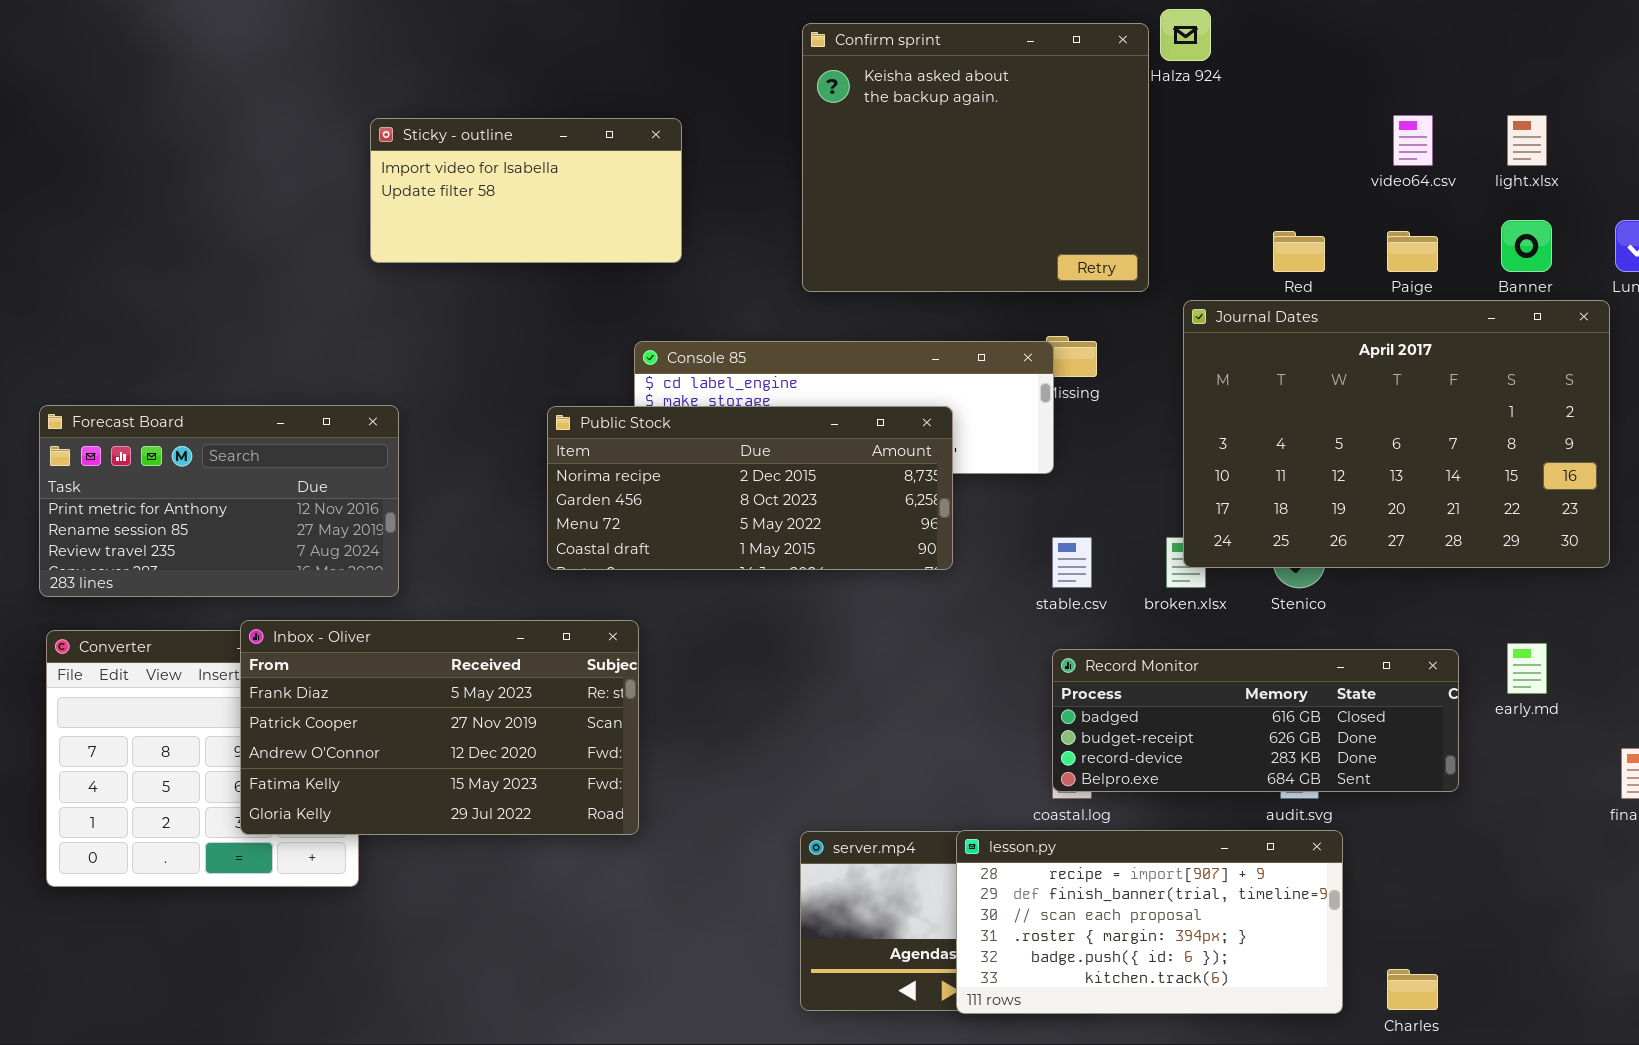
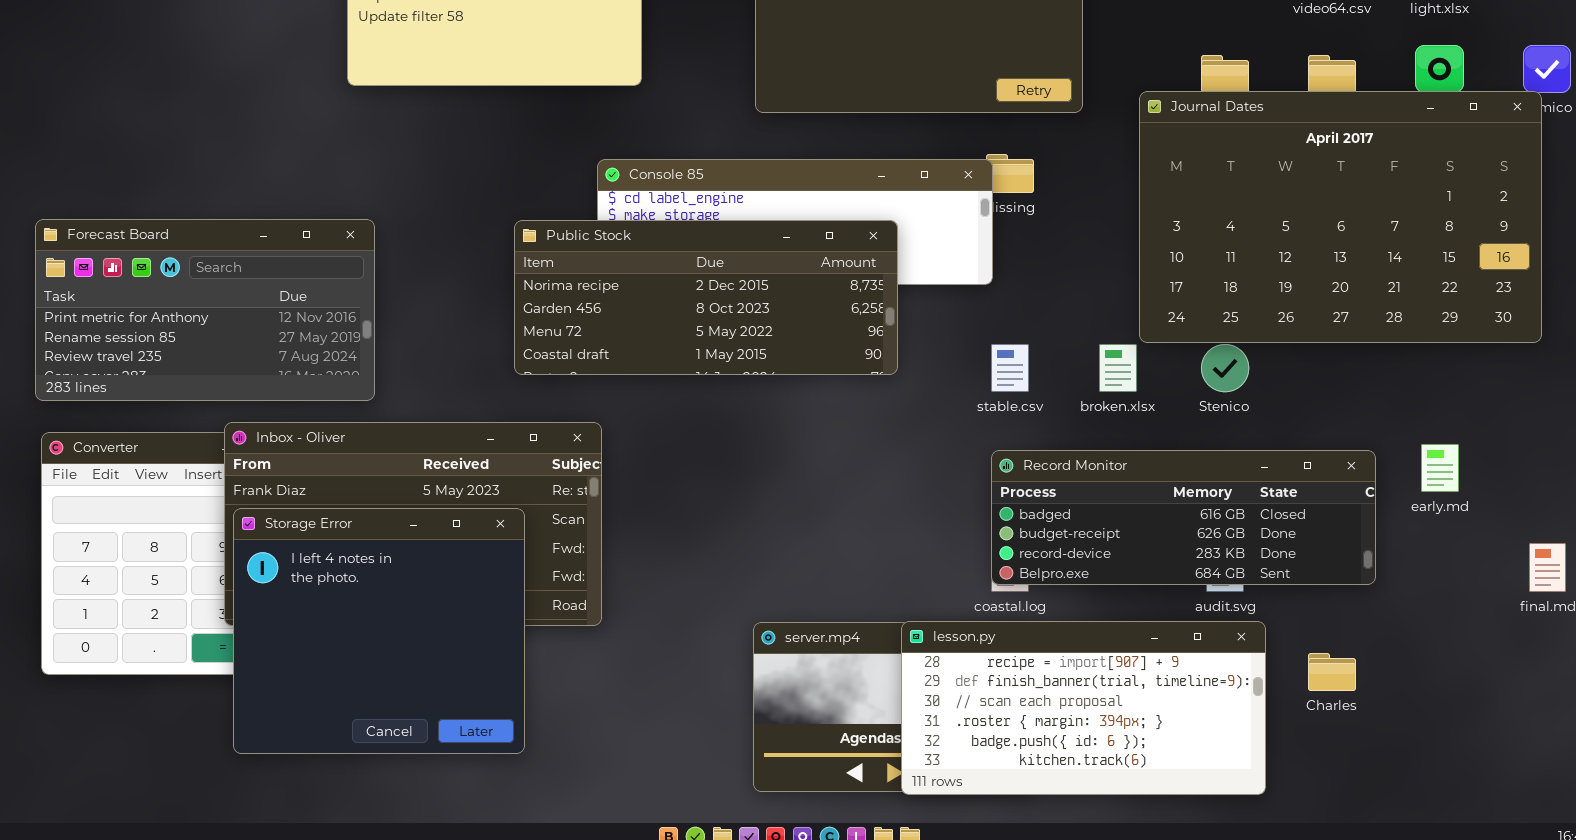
Journal Dates: [1183,300,1610,568] -> [1139,91,1542,343], moved
Storage Error: none -> [233,508,525,754], opened
Charles: [1387,969,1438,1010] -> [1308,653,1356,691], moved

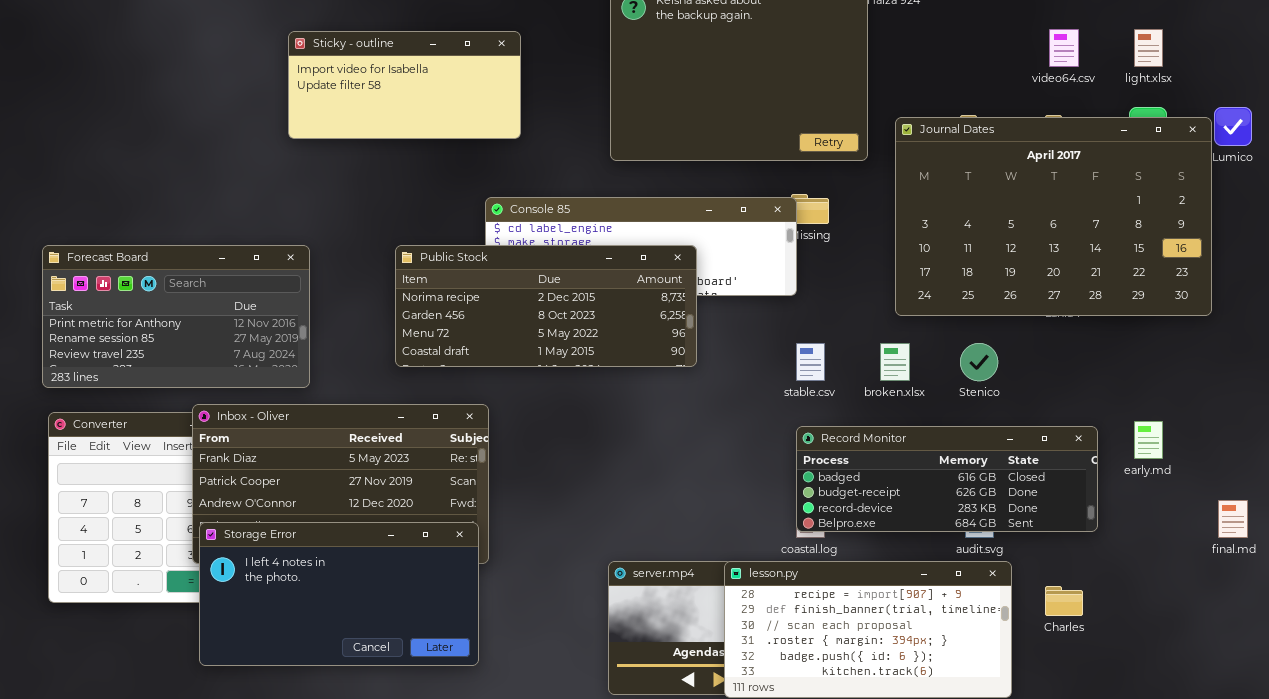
Journal Dates: [1139,91,1542,343] -> [895,117,1212,316], moved
Public Stock: [514,220,898,375] -> [395,245,697,367], moved
Storage Error: [233,508,525,754] -> [199,522,479,666], resized

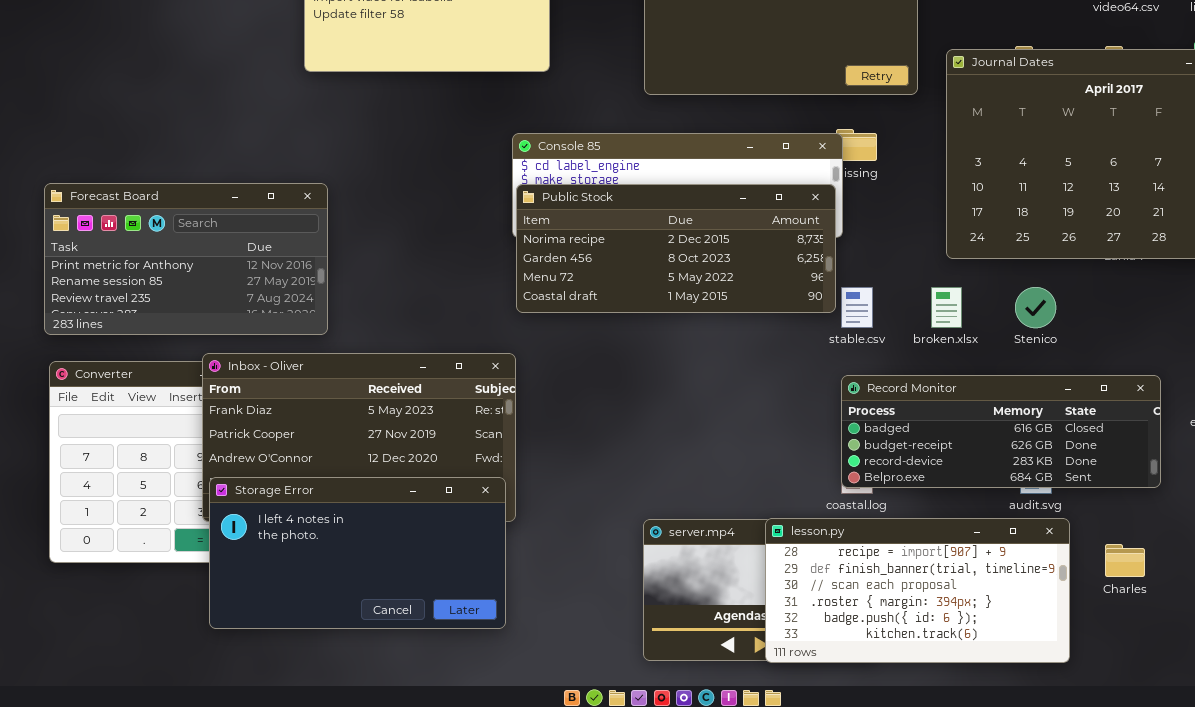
Public Stock: [395,245,697,367] -> [516,184,836,313], moved

